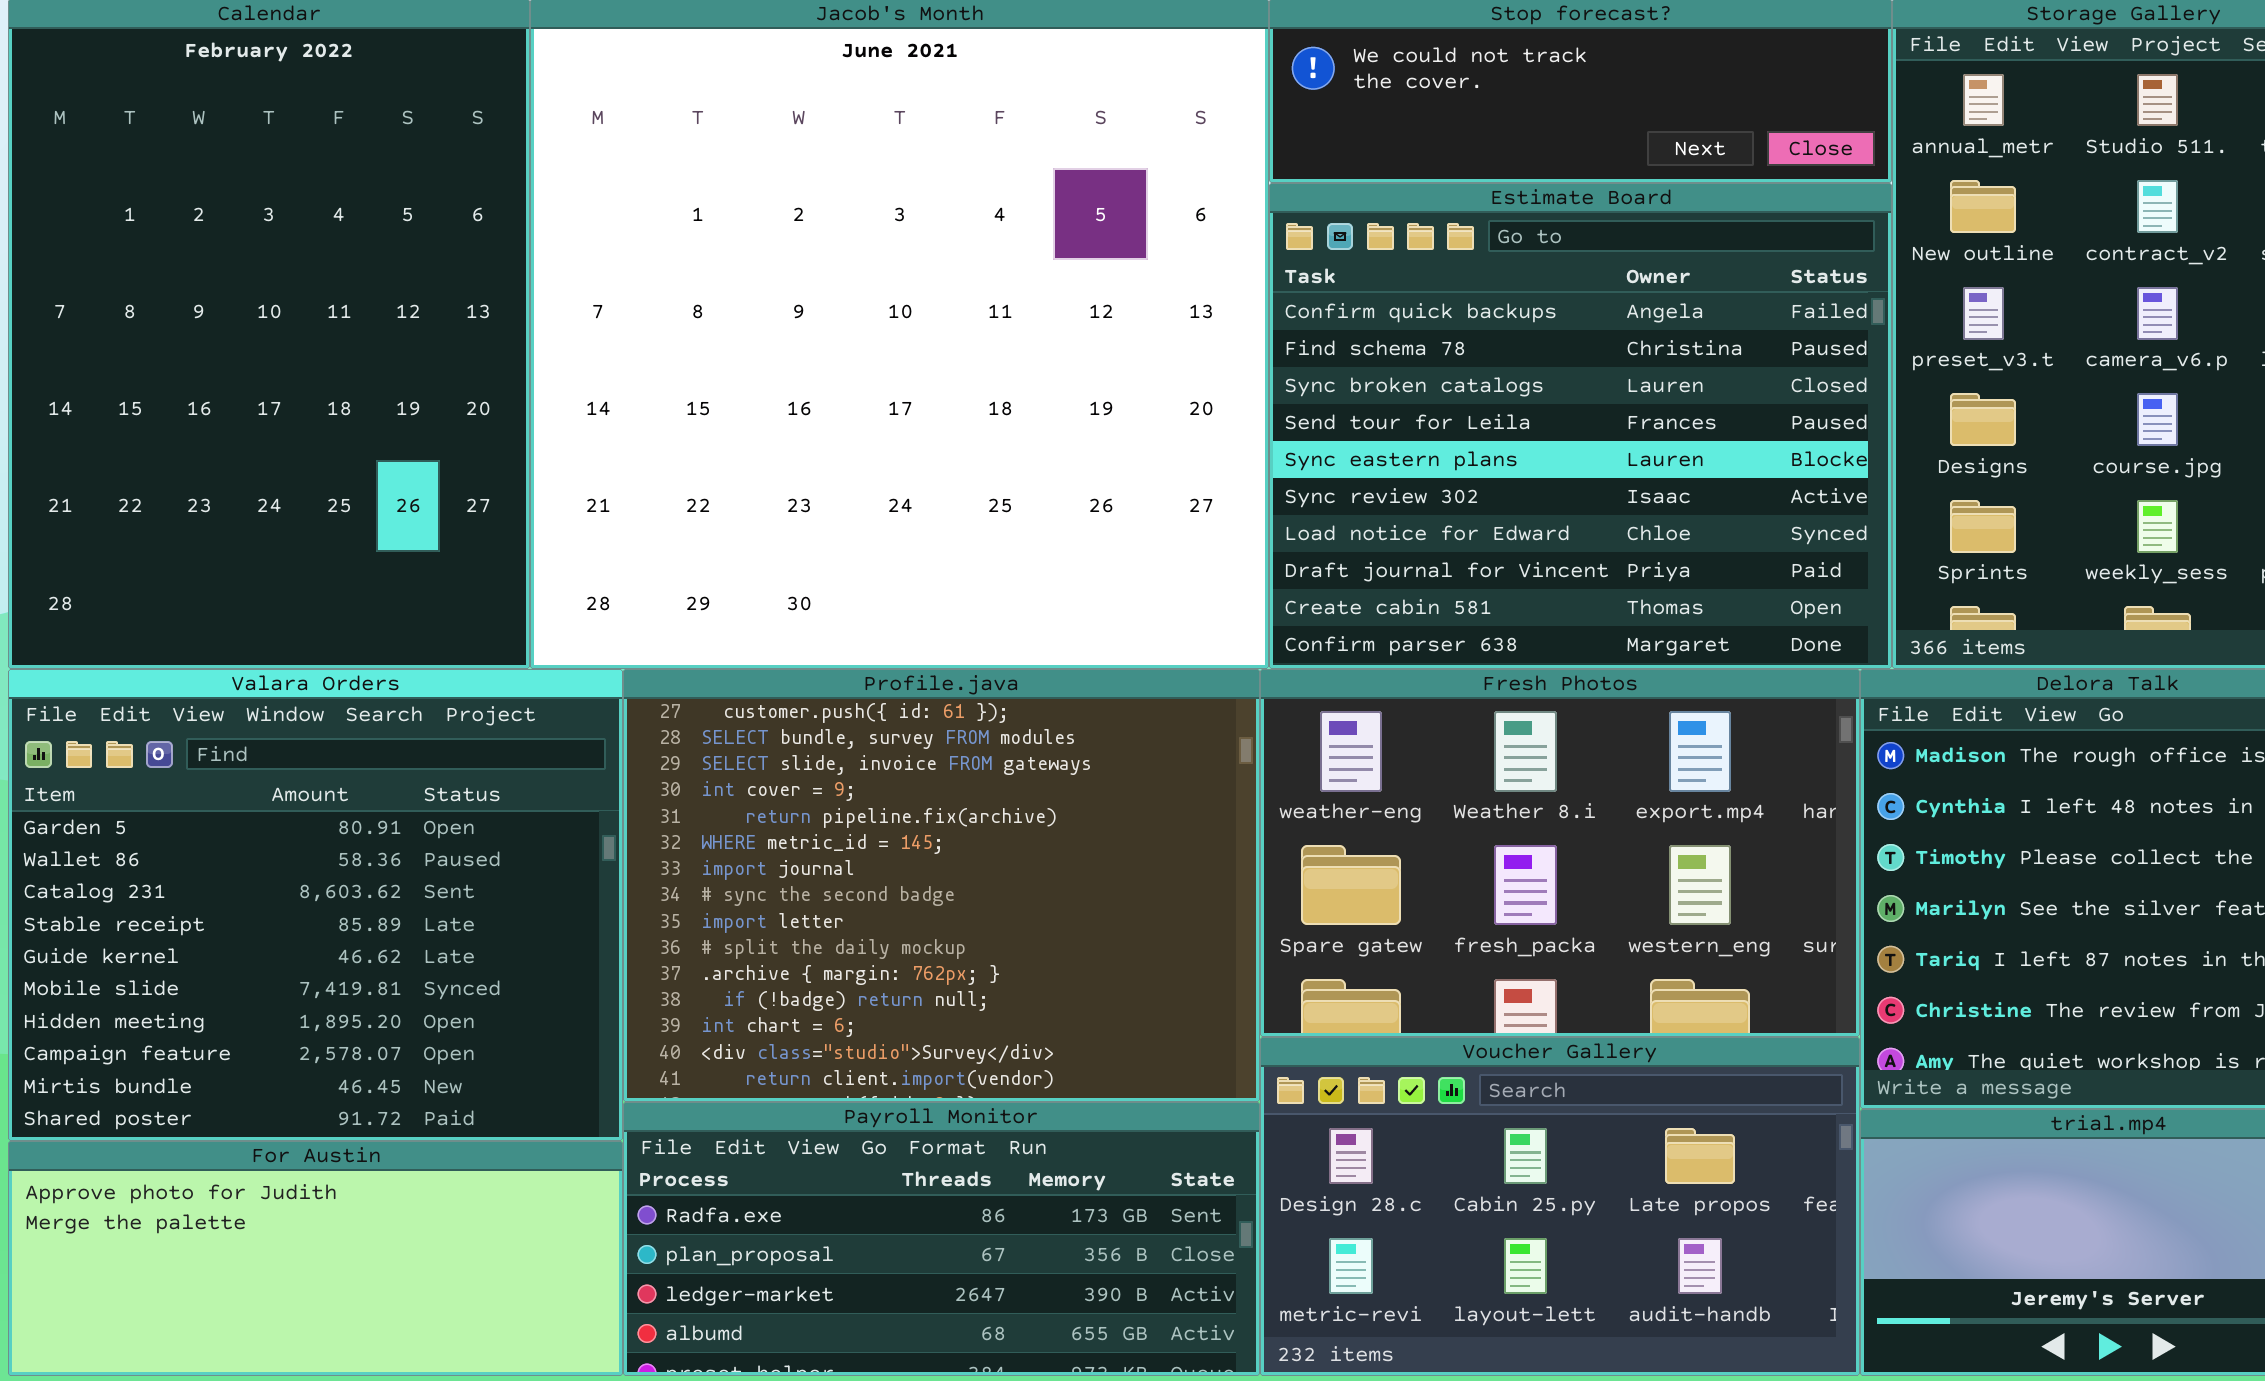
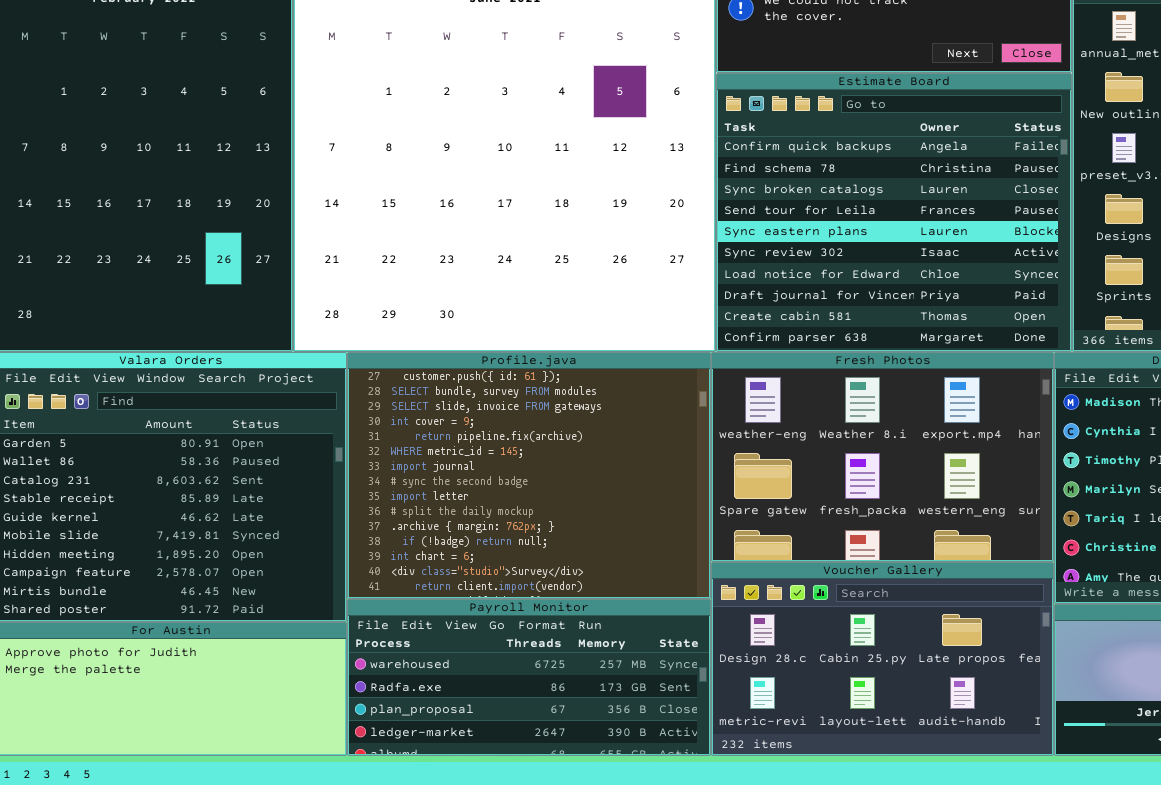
Payroll Monitor: [623,1102,1260,1376] -> [347,599,711,756], scrolled up 1 row

